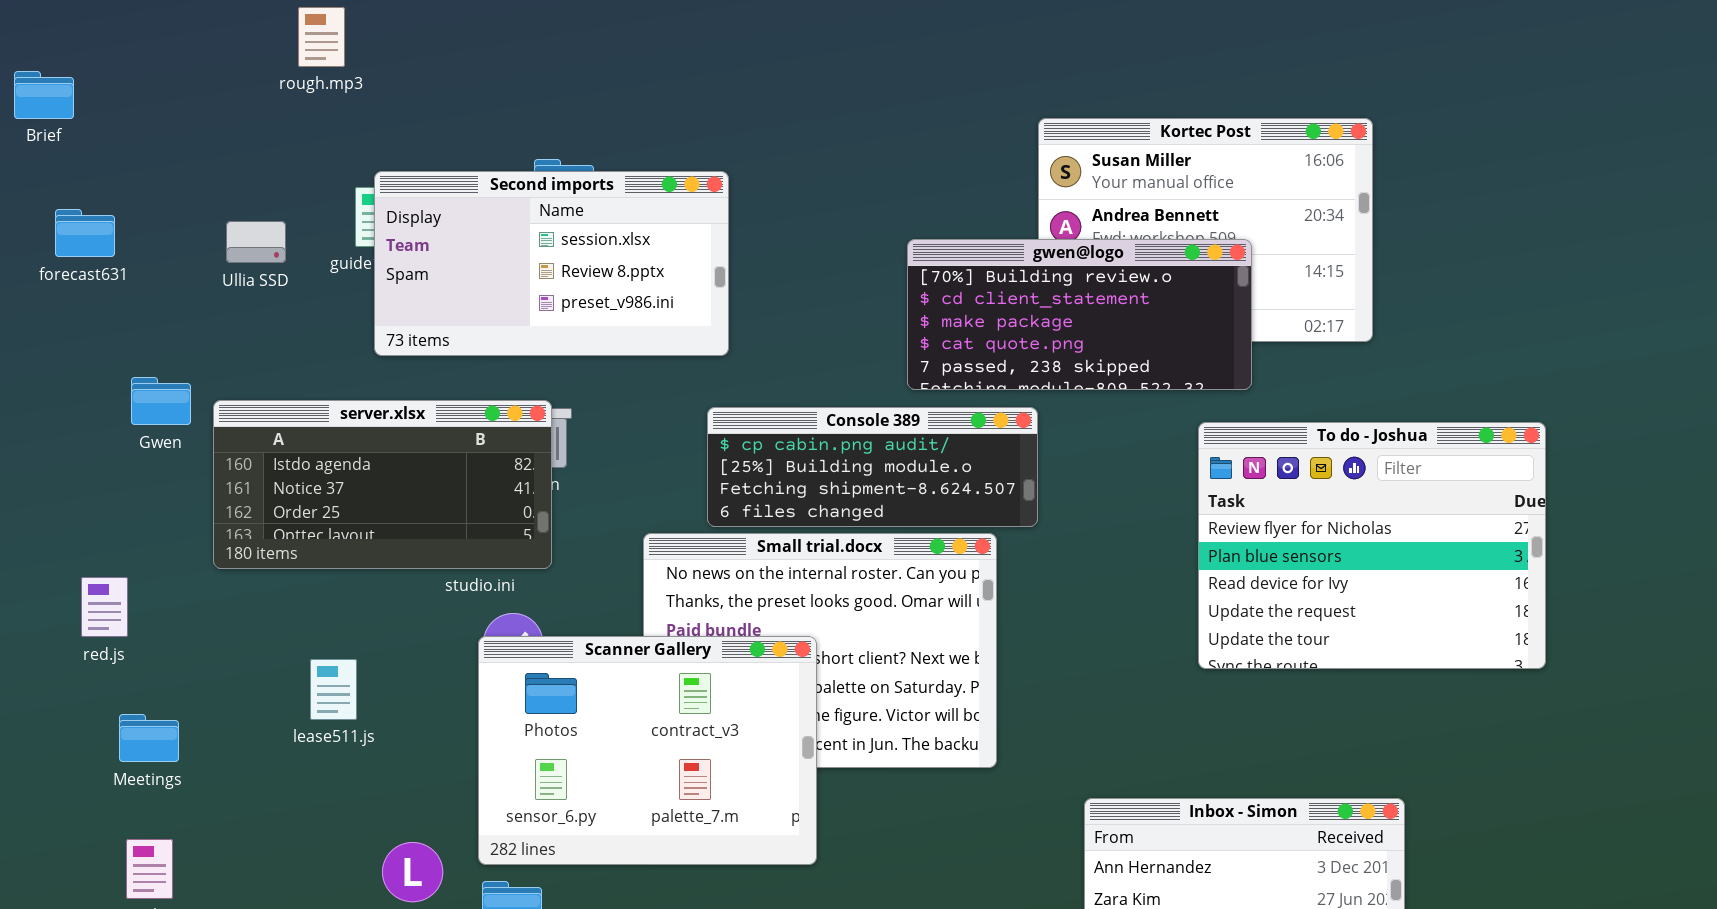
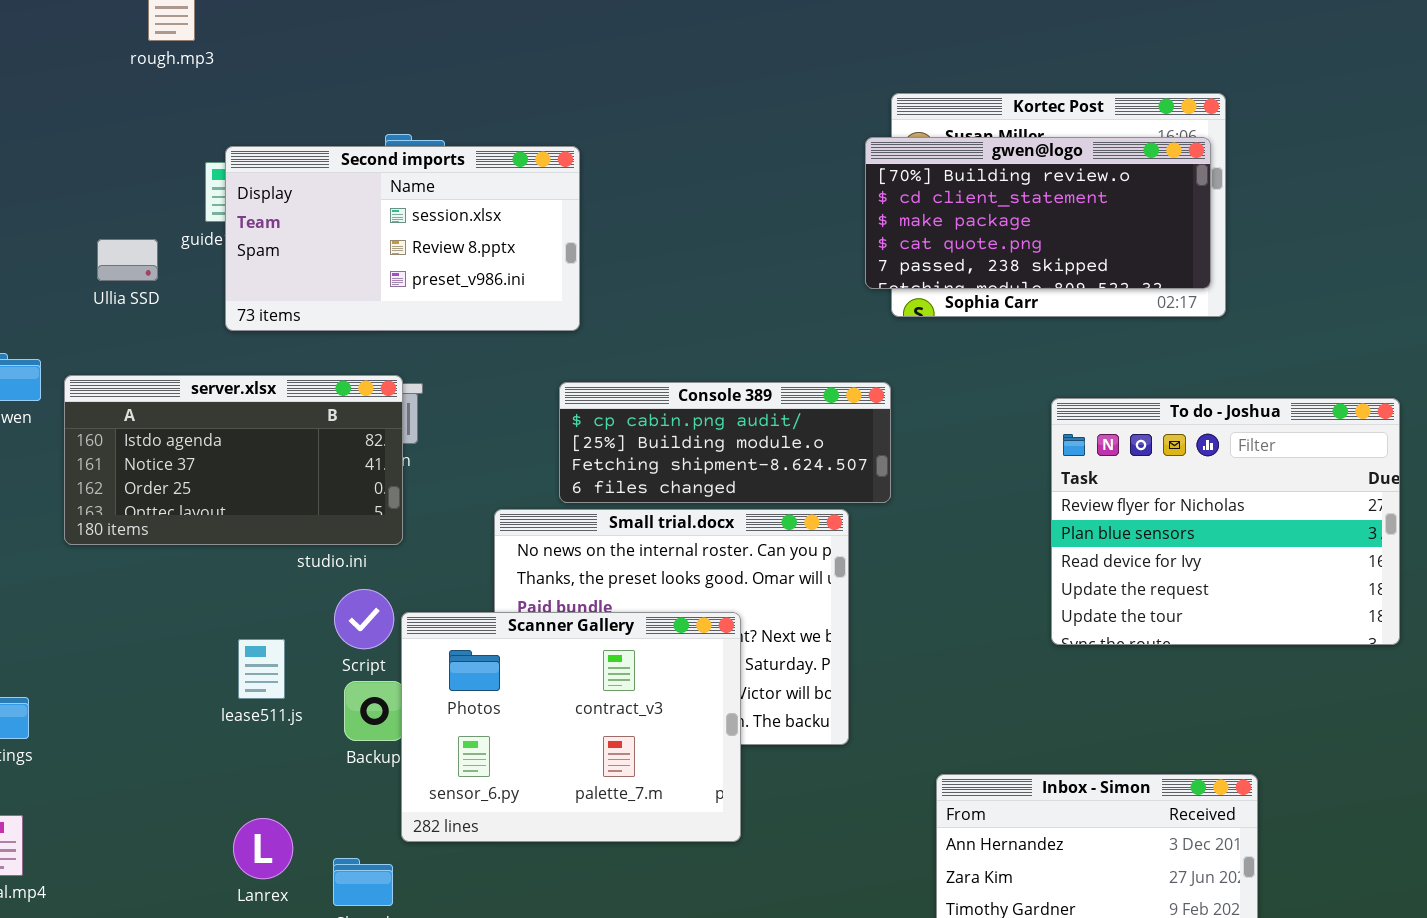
Ullia SSD: [226,221,286,263] -> [97,239,158,281], moved
gwen@logo: [907,239,1252,390] -> [865,137,1211,289], moved
Scanner Gallery: [478,636,817,865] -> [401,612,741,842], moved
lease511.js: [310,659,357,720] -> [238,639,285,699], moved

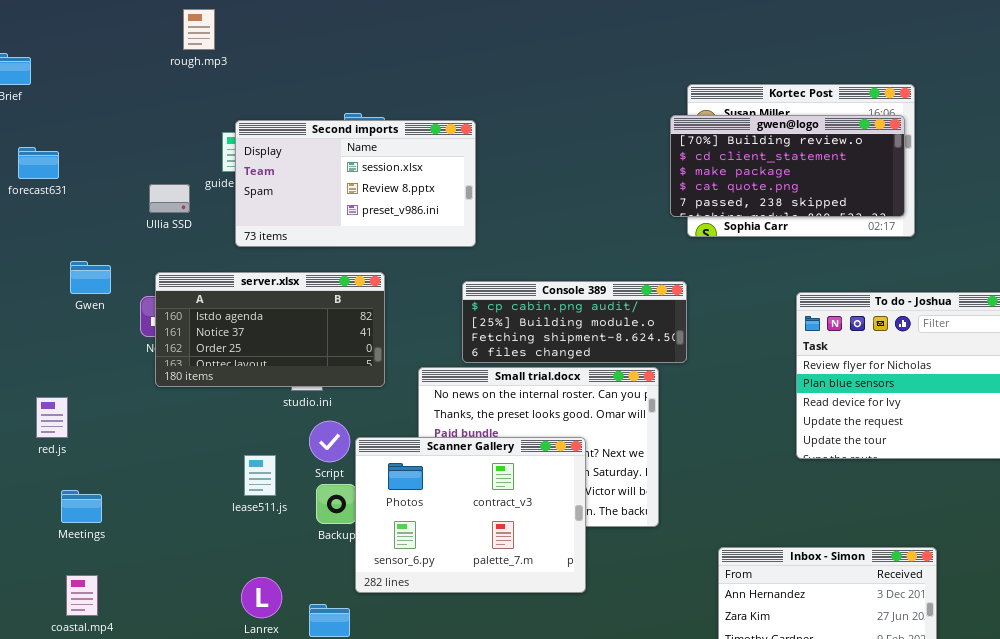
server.xlsx: [64,375,403,545] -> [155,272,385,387], moved

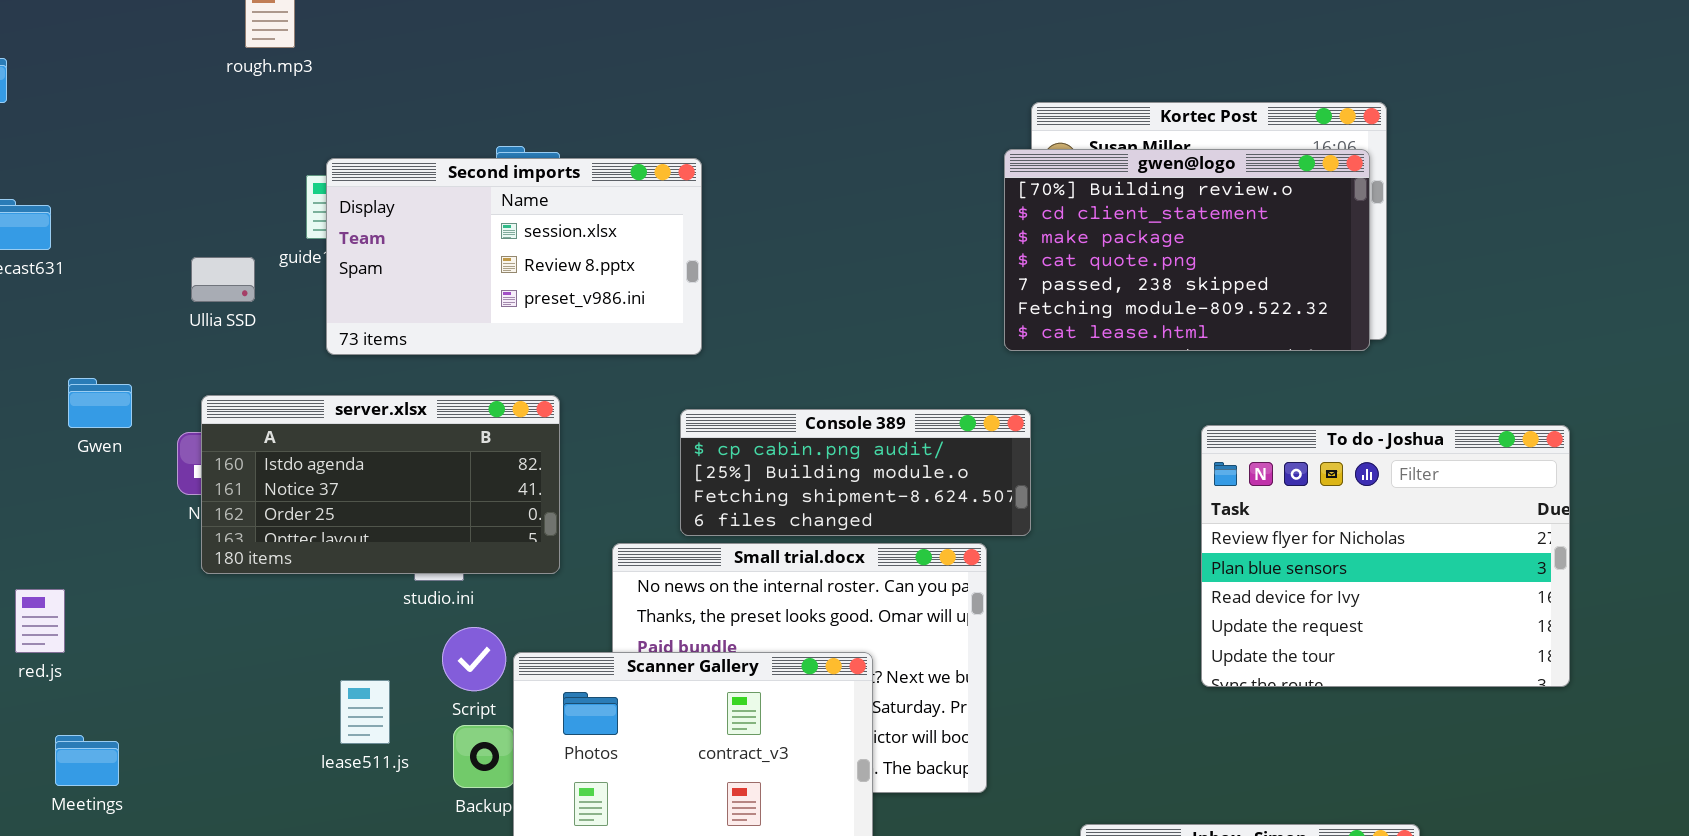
gwen@logo: [670,115,905,217] -> [1004,149,1370,351], resized

